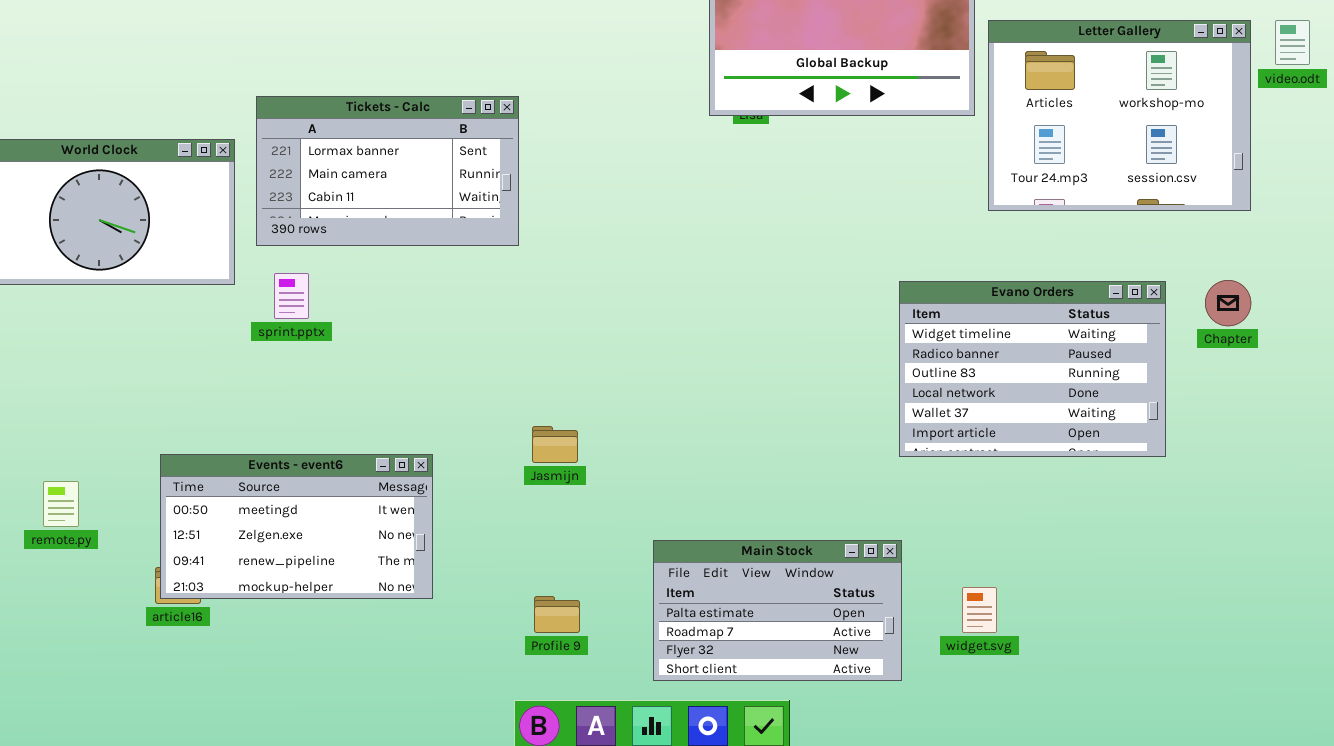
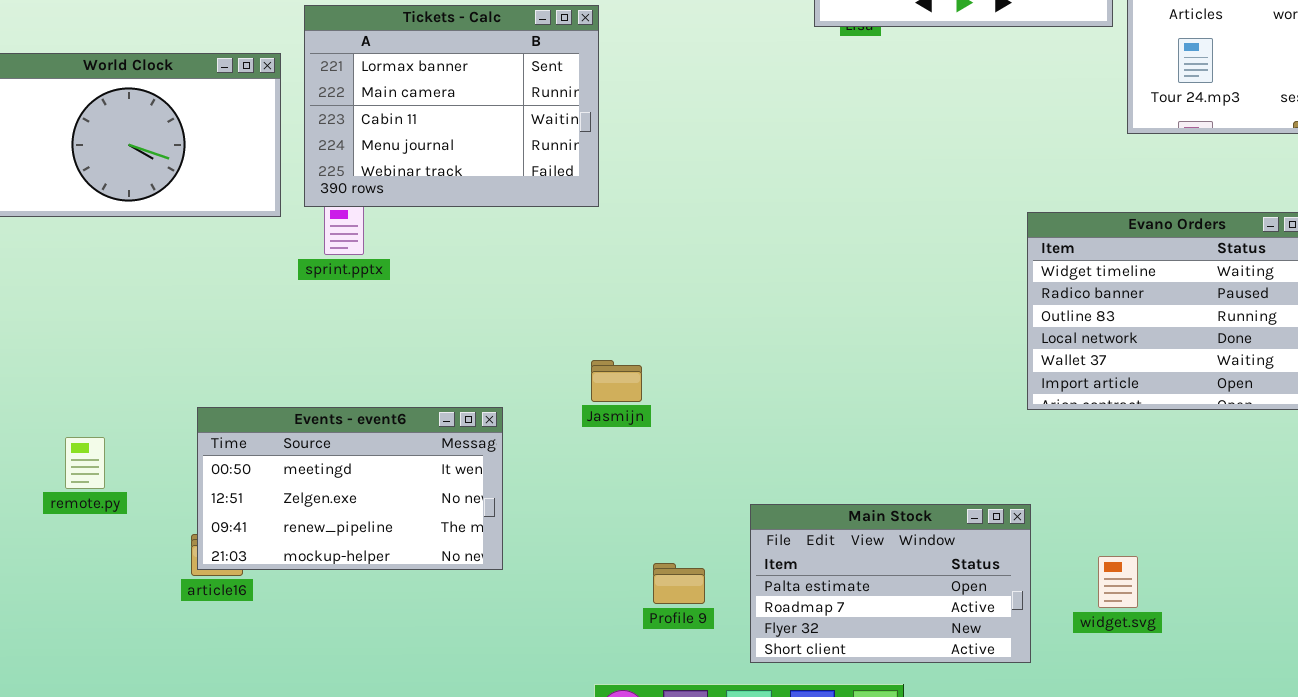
Tickets - Calc: [256,96,519,246] -> [304,5,599,207], resized
Jasmijn: [532,426,578,463] -> [591,360,642,402], moved
Profile 9: [534,596,580,633] -> [653,563,705,604], moved

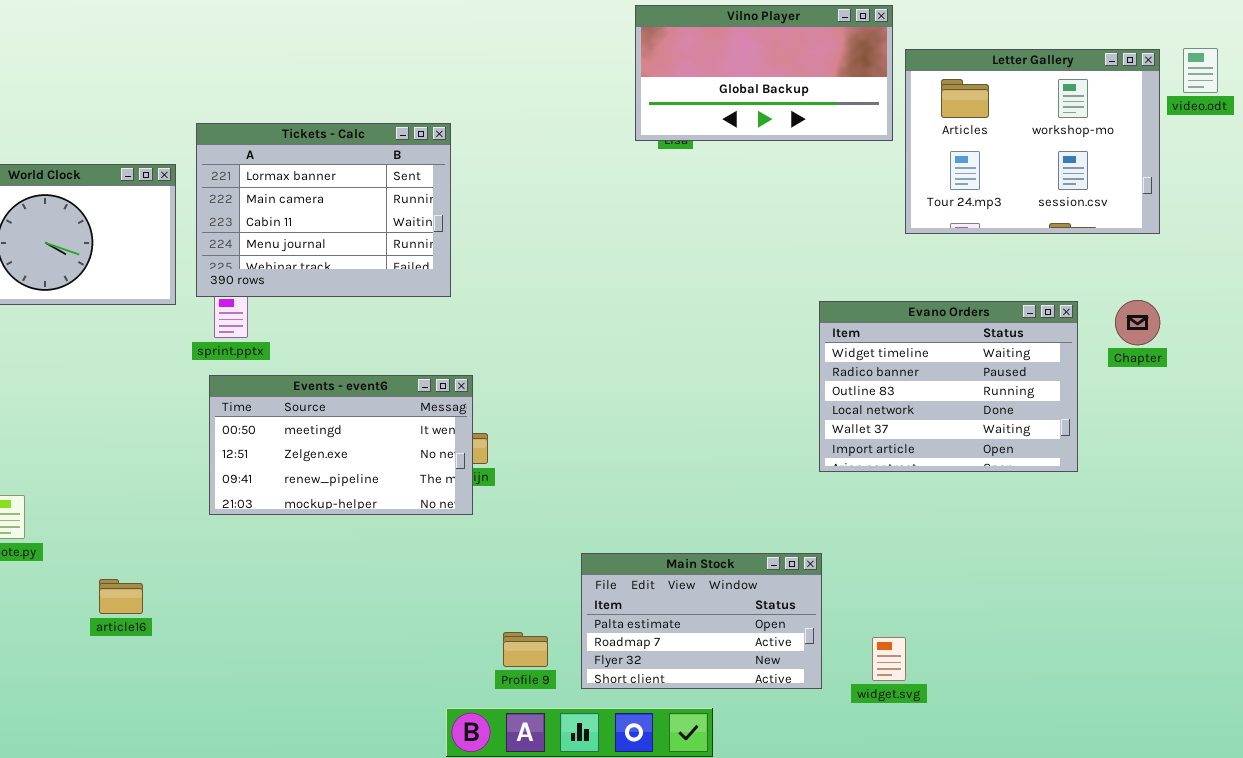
Events - event6: [197,407,503,570] -> [209,375,473,515], moved
widget.svg: [1098,556,1138,608] -> [872,637,906,681], moved
Profile 9: [653,563,705,604] -> [503,632,548,667], moved

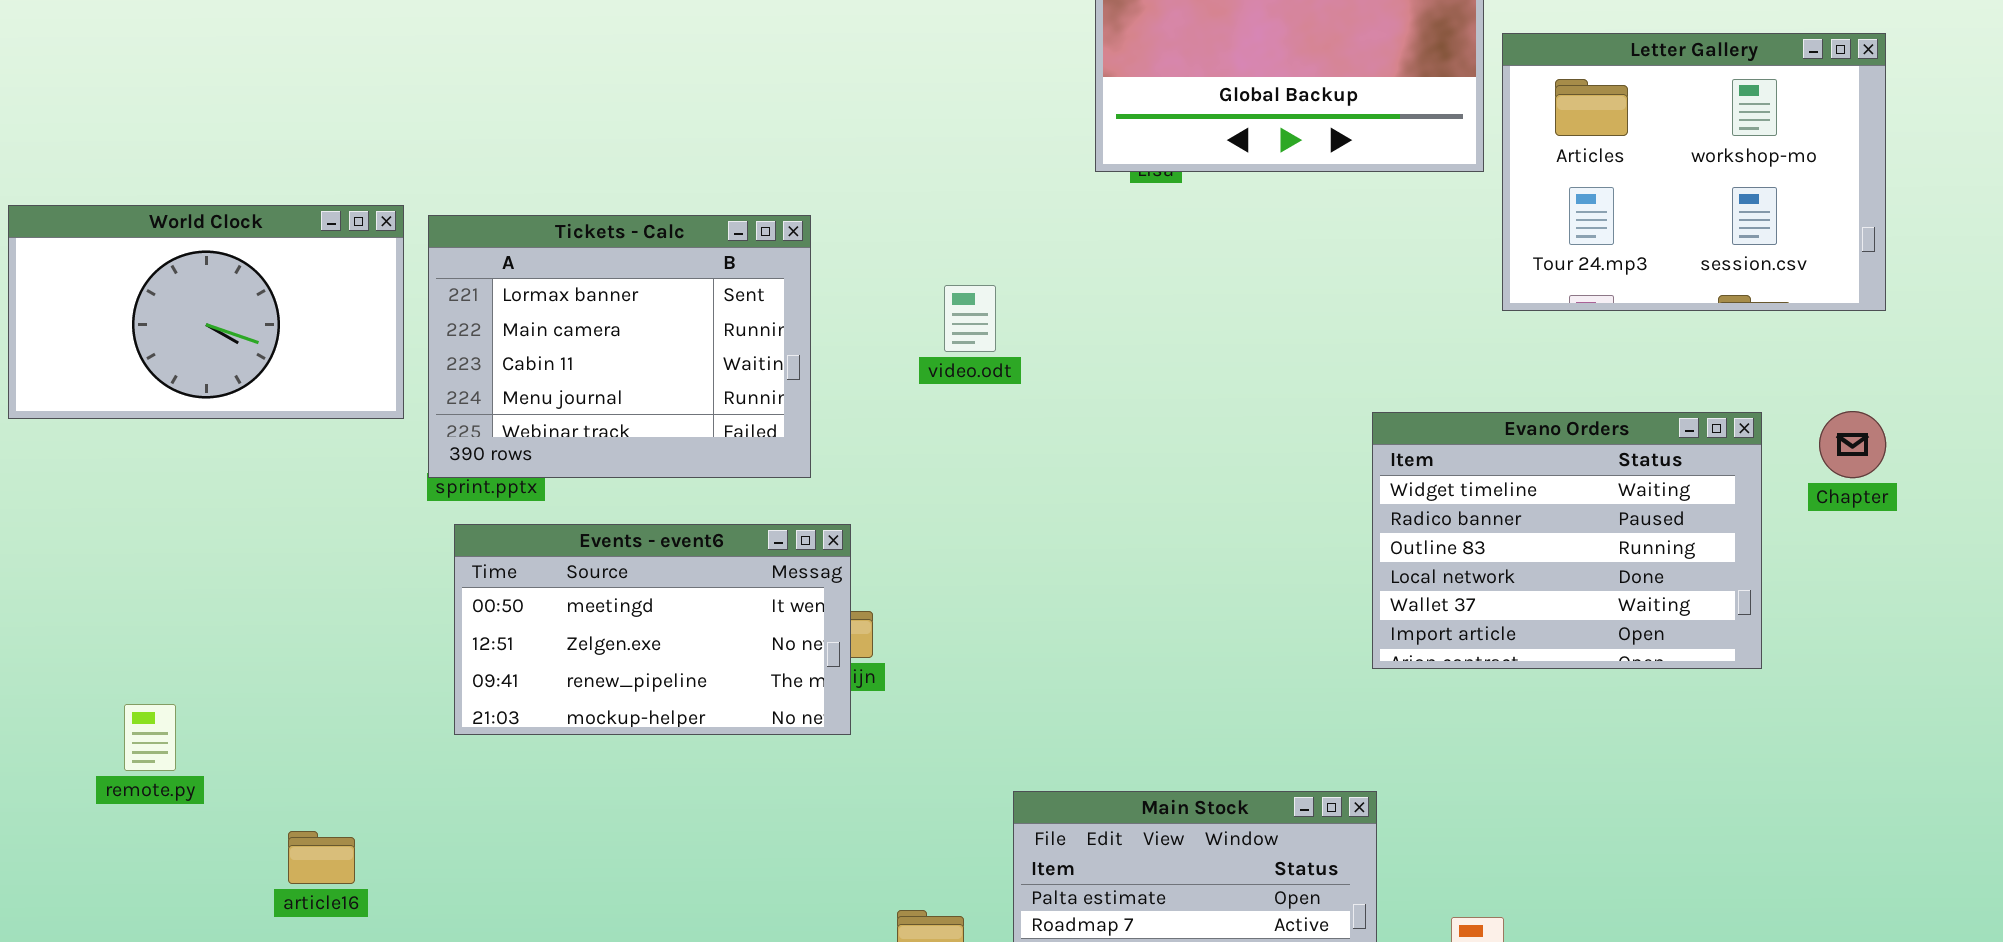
video.odt: [1183,48,1218,93] -> [944,285,996,352], moved
Tickets - Calc: [196,123,451,297] -> [428,215,811,478], moved

